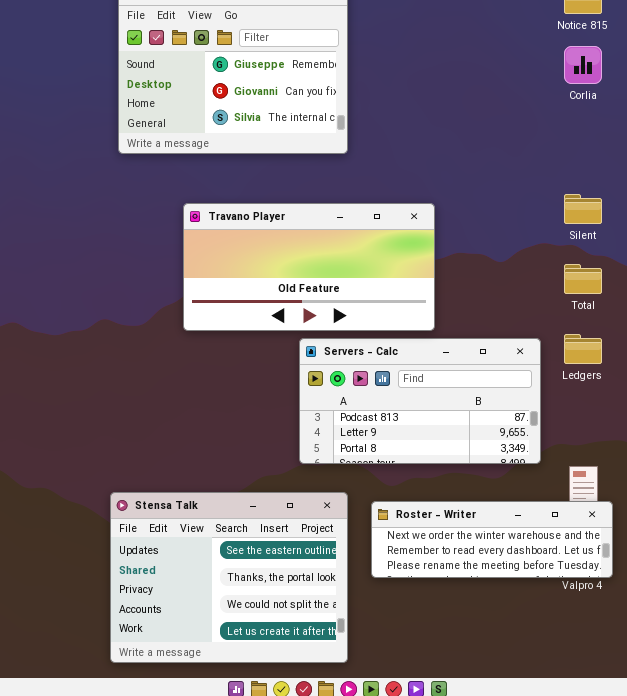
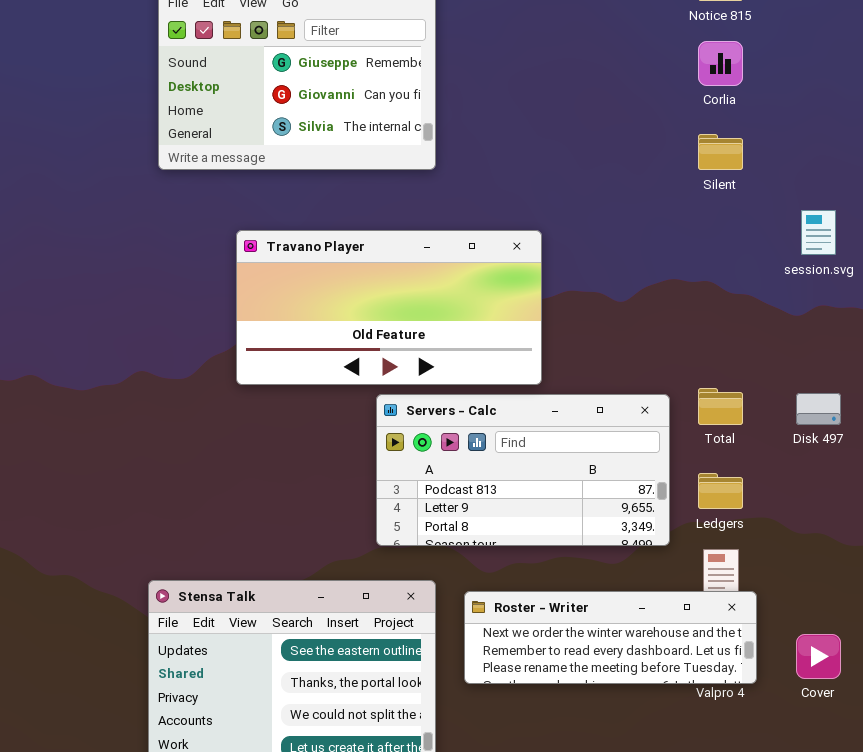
Silent: [564,194,602,224] -> [698,134,743,170], moved
Total: [564,264,602,294] -> [698,388,743,425], moved
Ledgers: [564,334,602,364] -> [698,473,743,509], moved

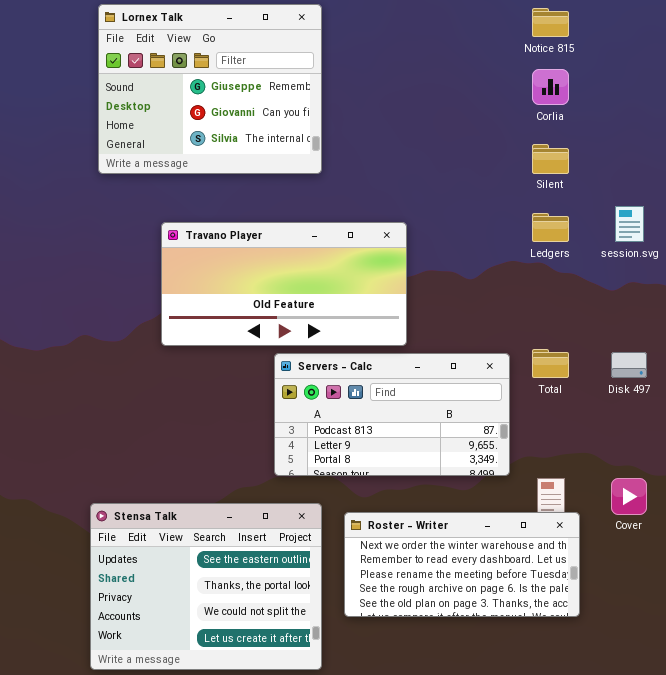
Ledgers: [698,473,743,509] -> [532,213,569,242], moved
Roster - Writer: [464,591,757,684] -> [344,512,580,617], resized
Cover: [796,634,841,679] -> [611,478,647,515], moved

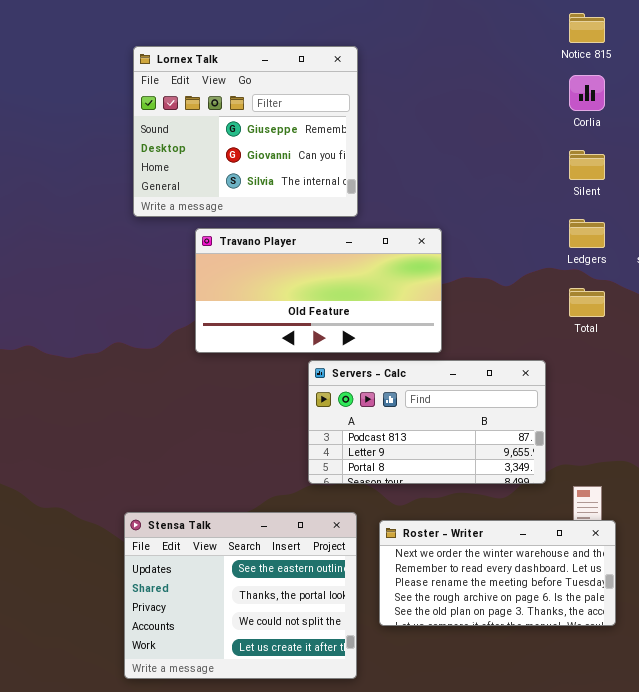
Lornex Talk: [98,4,322,174] -> [133,46,358,217], moved
Total: [532,349,569,378] -> [569,288,605,317], moved

